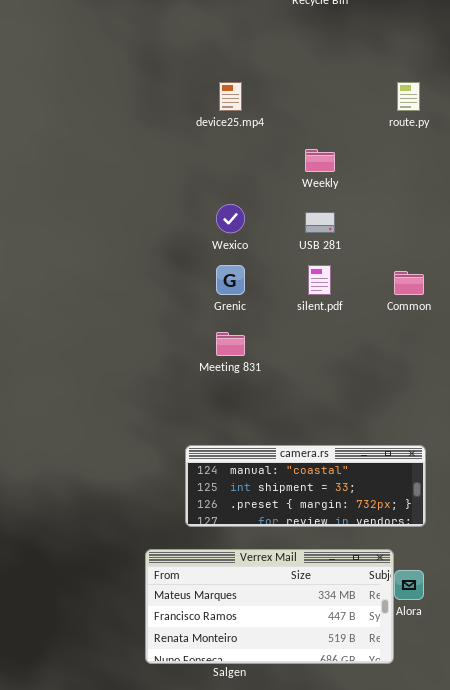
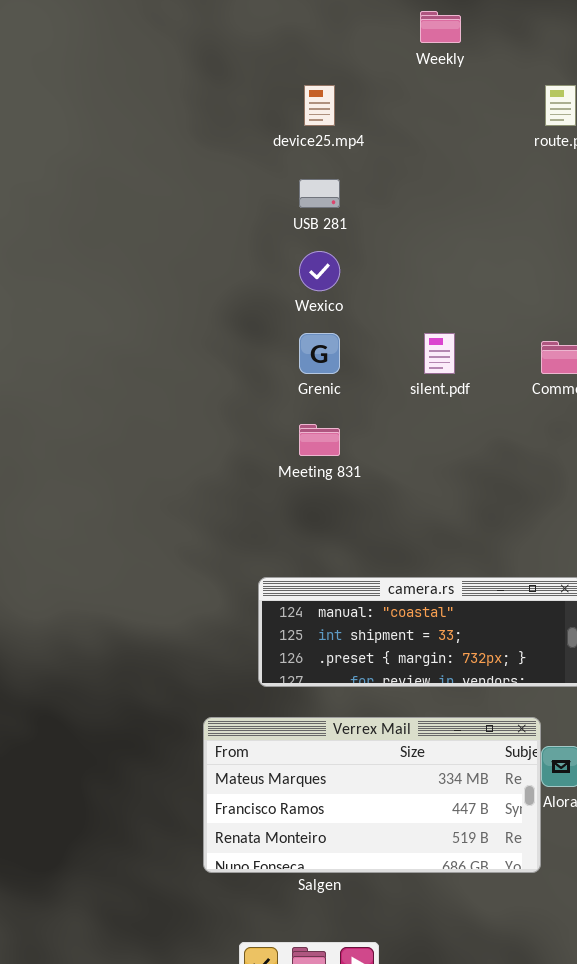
Weekly: [305,149,335,172] -> [420,11,461,43], moved
USB 281: [305,212,335,233] -> [299,179,340,208], moved

